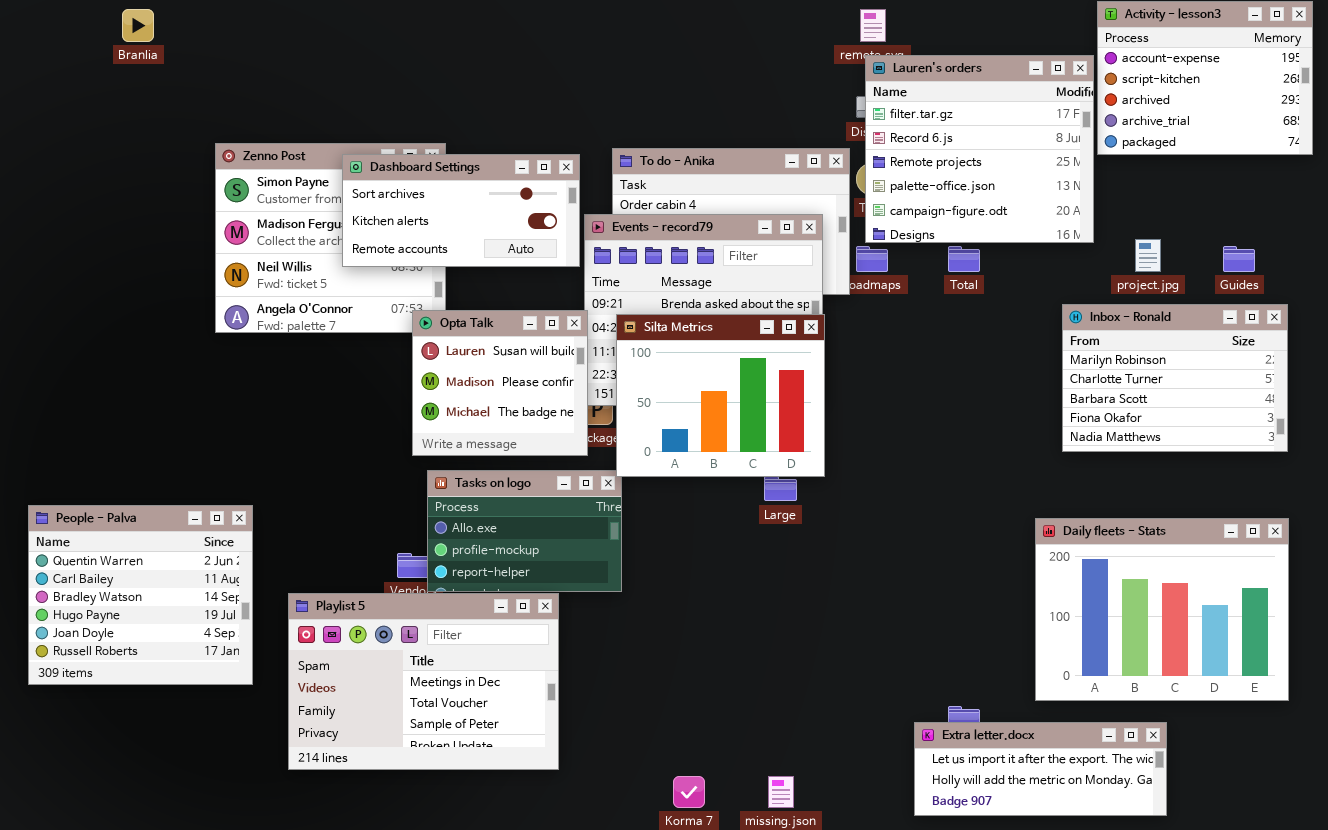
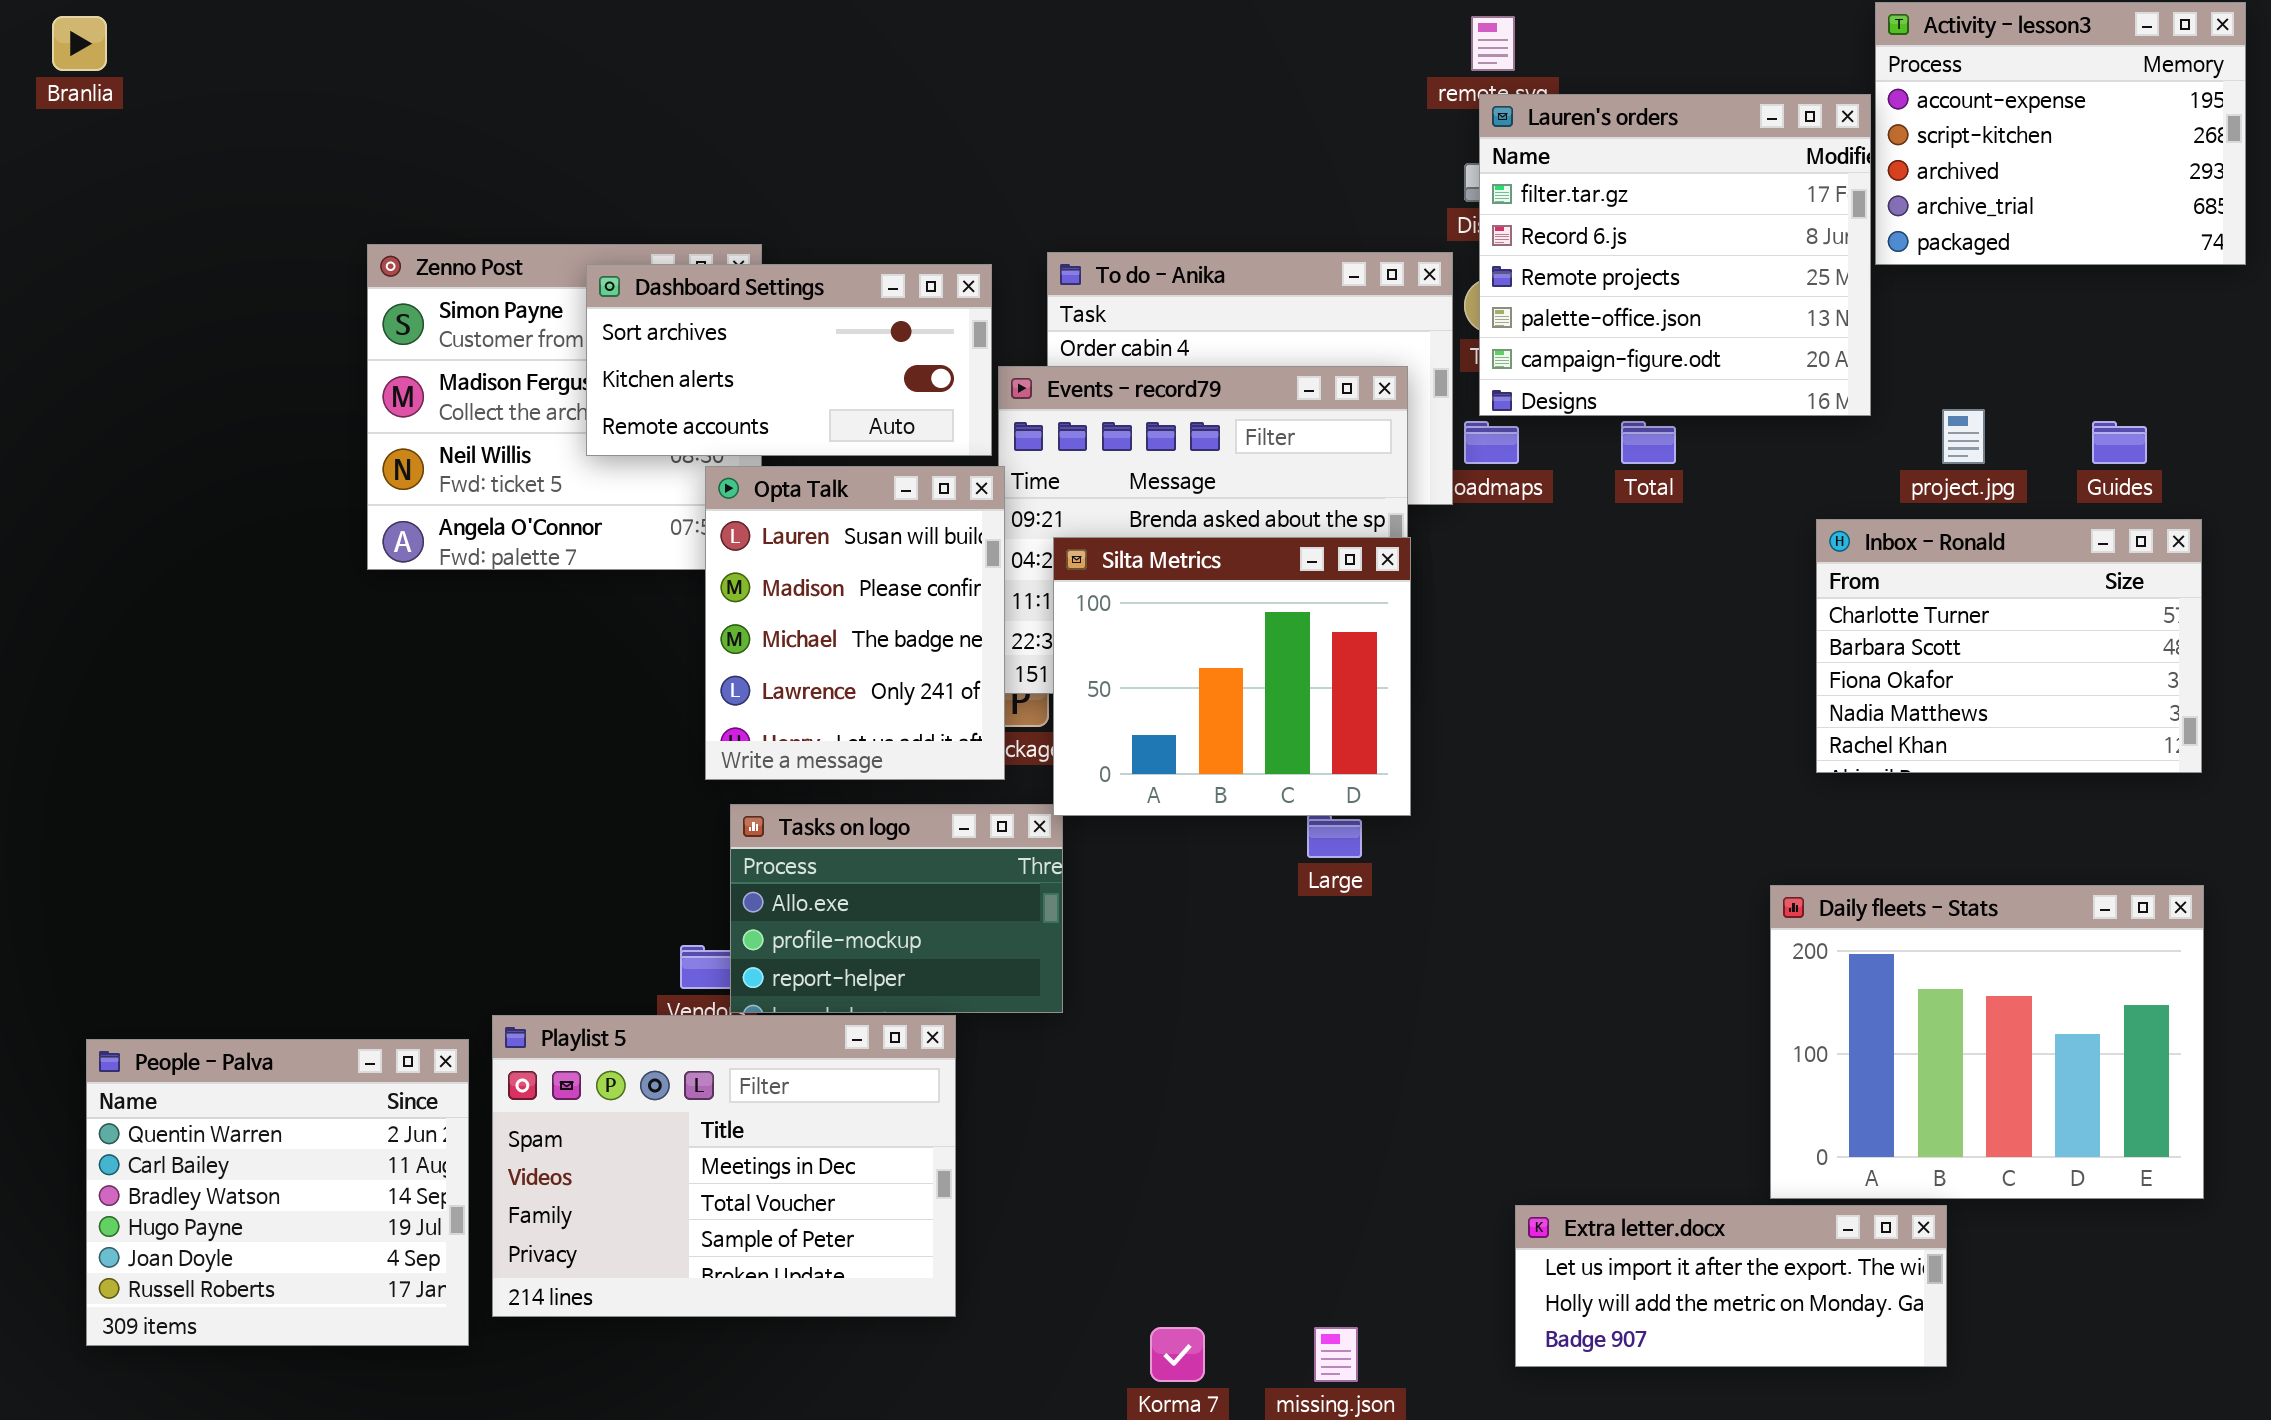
Branlia: [122,9,154,42] -> [52,16,107,71], moved
Inbox - Ronald: [1062,304,1288,452] -> [1816,519,2202,773], scrolled down 1 row
Opta Talk: [412,310,588,456] -> [705,466,1005,780], resized
People - Palva: [28,505,253,685] -> [86,1039,469,1346], moved
Extra letter.docx: [914,722,1167,816] -> [1515,1205,1947,1367], moved

